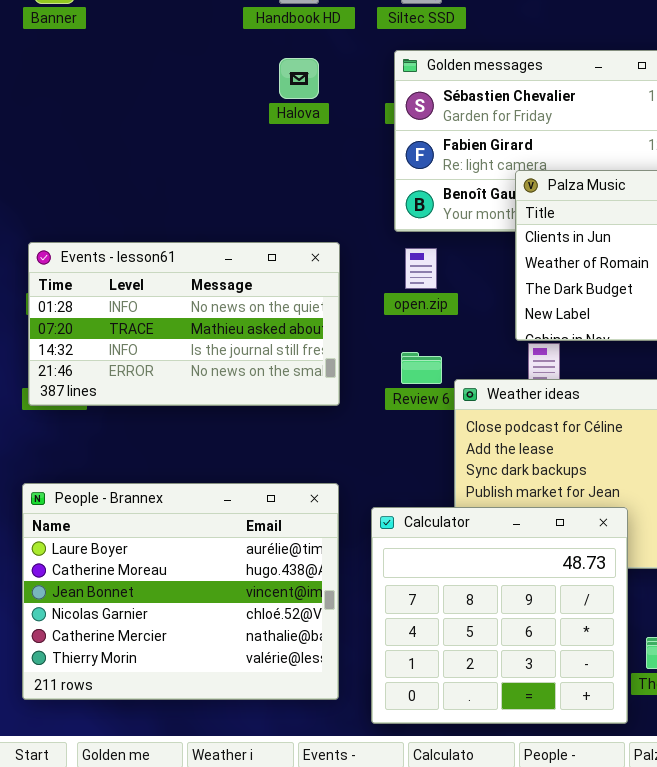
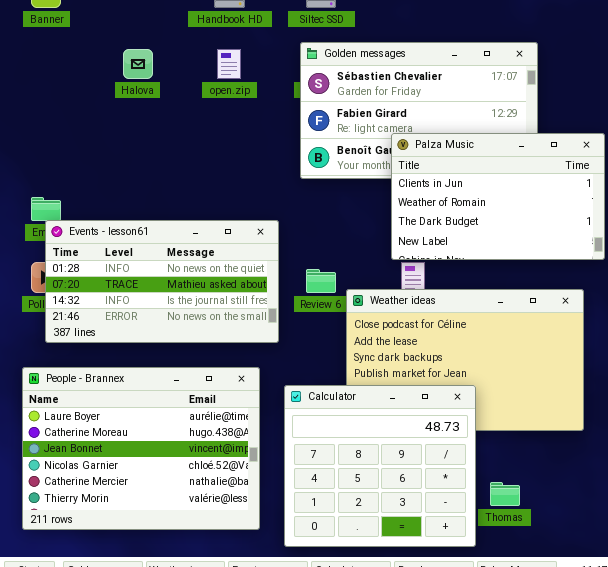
Halova: [279,58,319,99] -> [123,49,153,79], moved
Events - lesson61: [28,242,340,406] -> [45,220,279,343], moved
open.zip: [405,248,437,289] -> [217,49,241,79], moved

